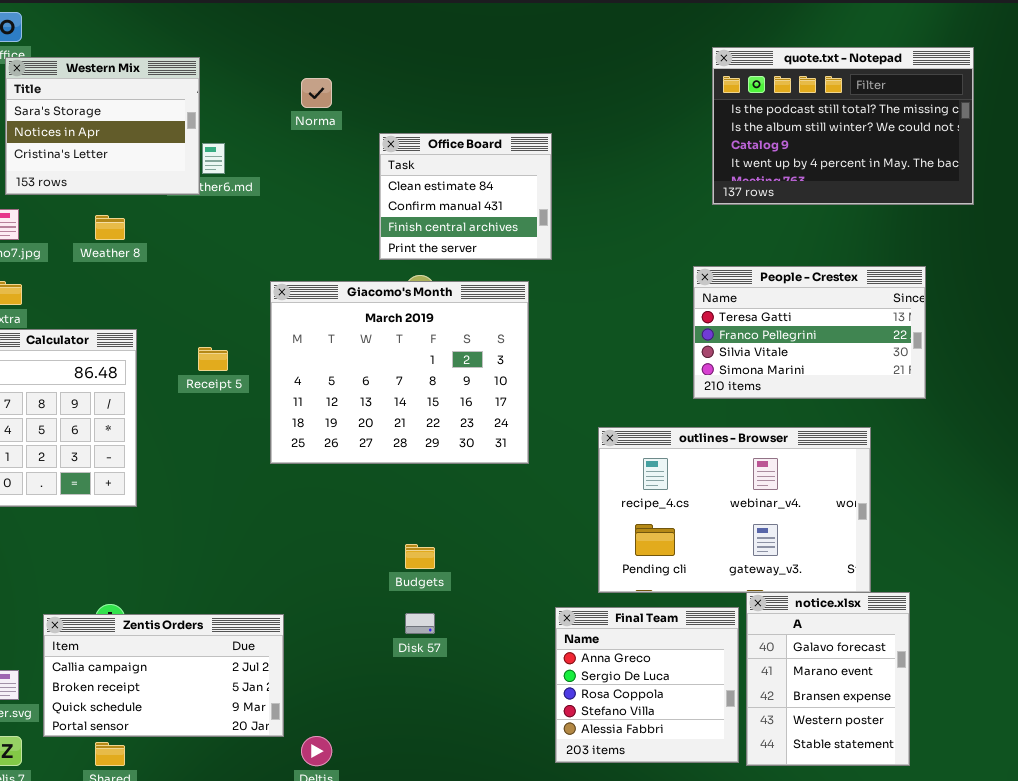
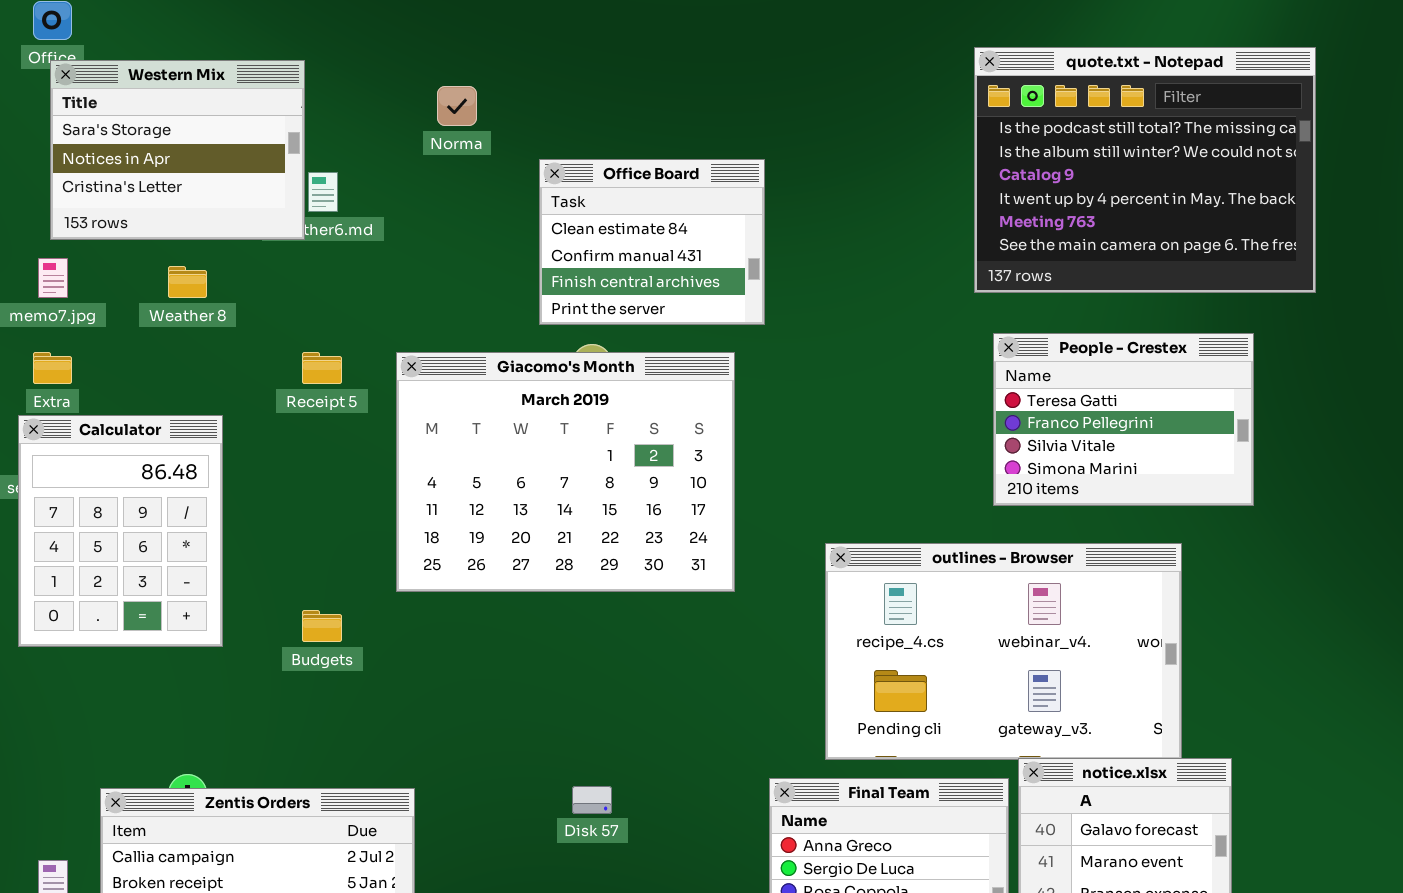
quote.txt - Notepad: [712,47,974,205] -> [974,47,1316,293], resized
People - Crestex: [693,266,926,399] -> [993,333,1254,506], resized
Receipt 5: [198,347,228,371] -> [302,352,342,384], moved
Budgets: [405,544,435,569] -> [302,610,342,642], moved

